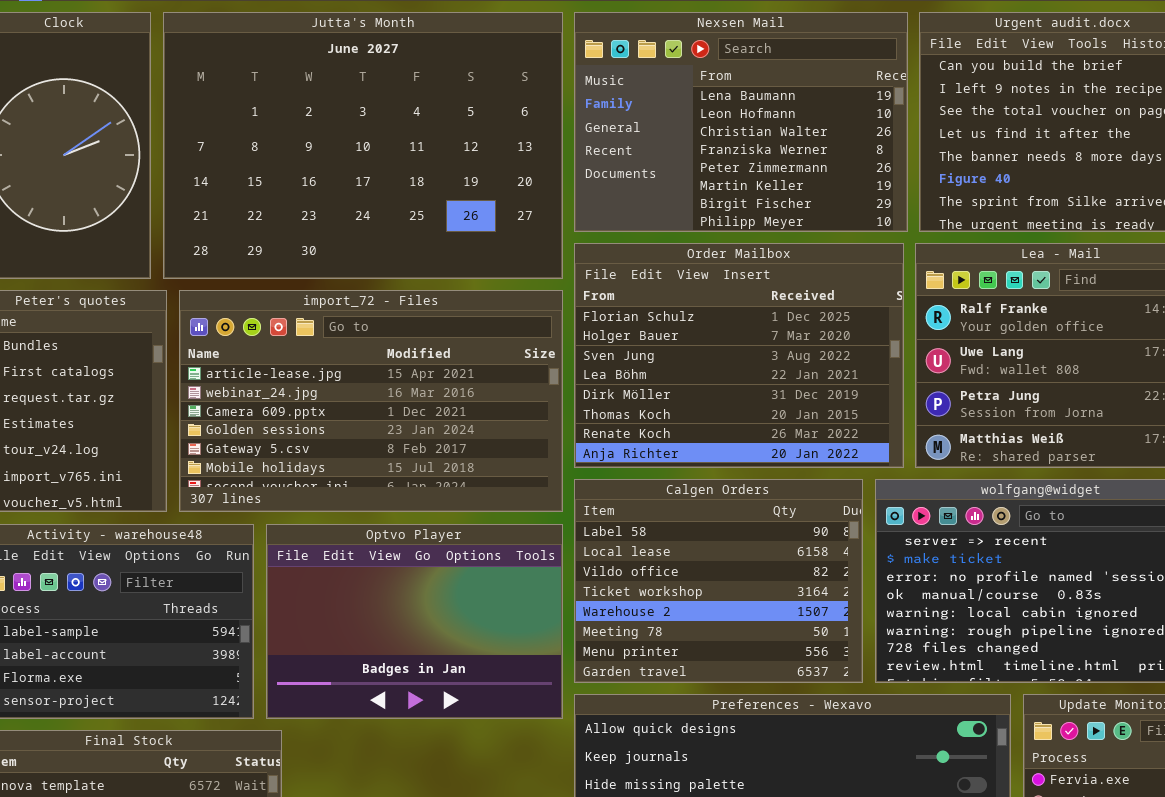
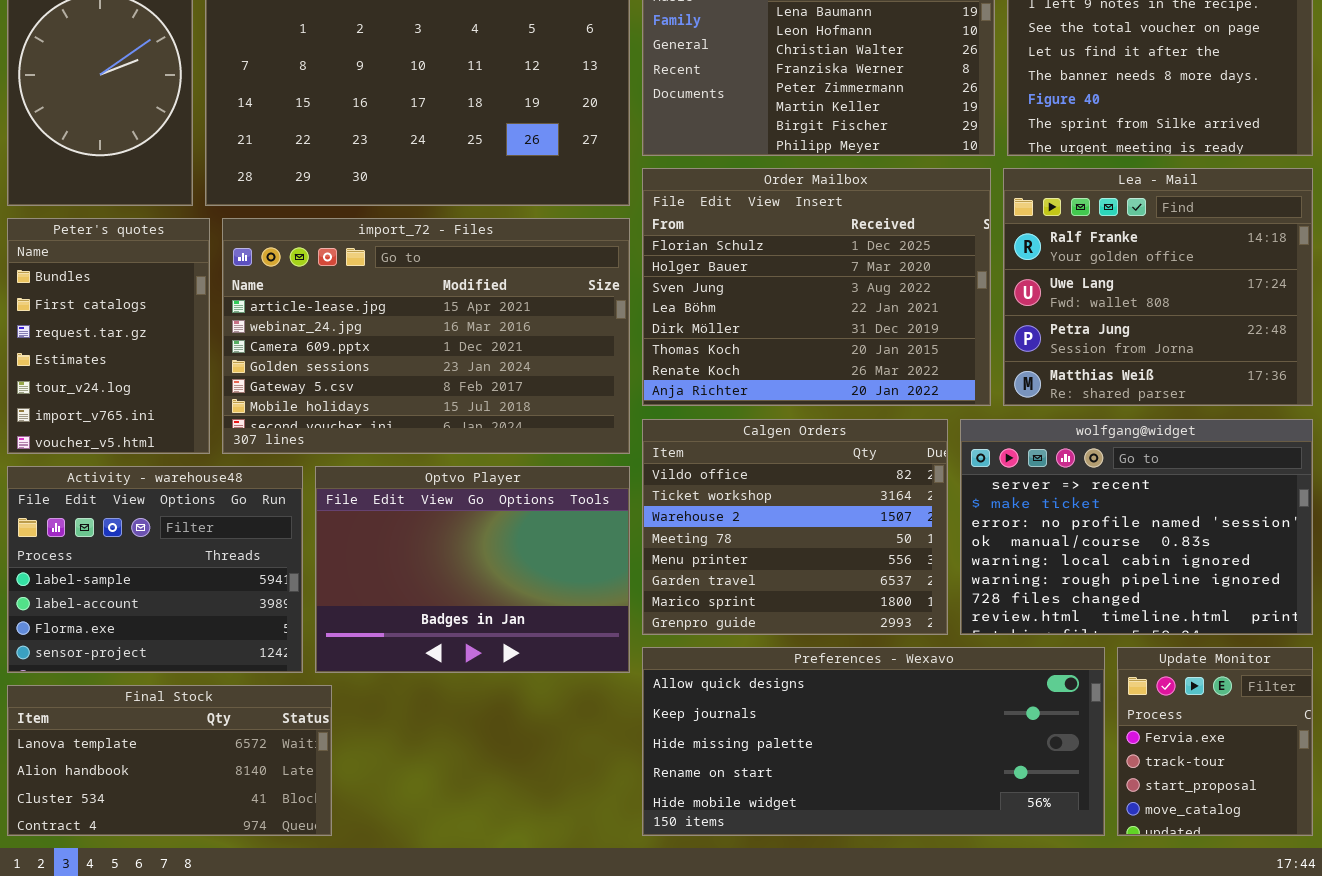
Calgen Orders: [574,479,863,683] -> [642,419,948,635], scrolled down 2 rows

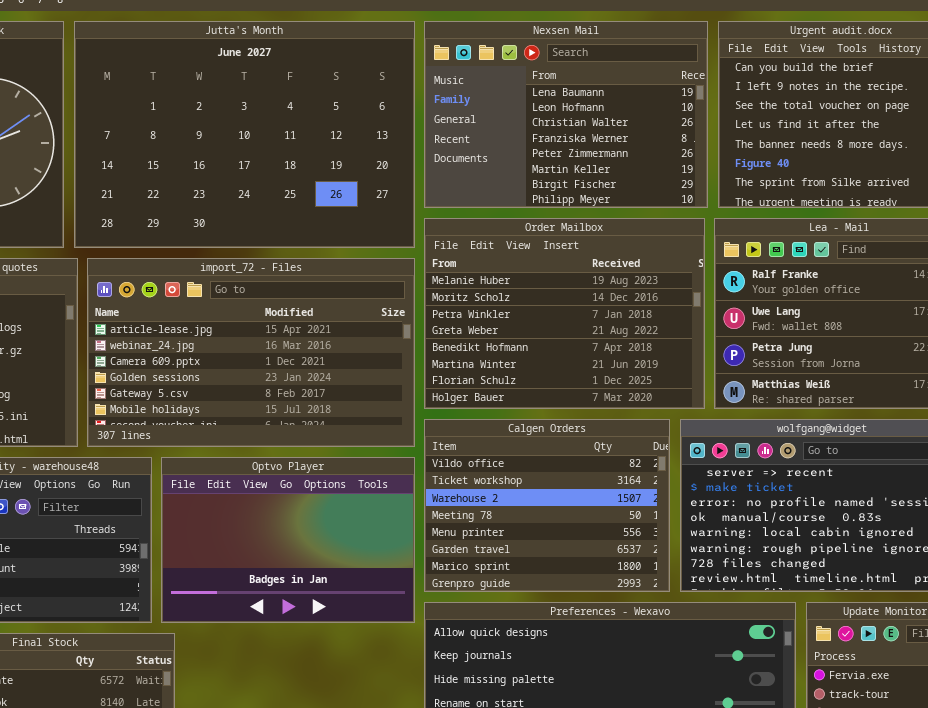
Order Mailbox: [642,168,991,406] -> [424,218,705,409], scrolled up 6 rows

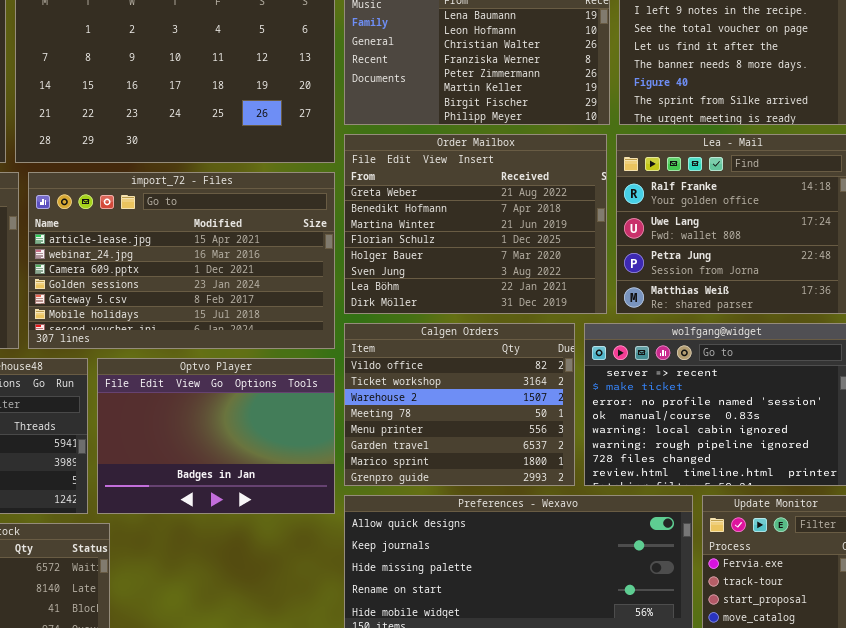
Order Mailbox: [424,218,705,409] -> [344,134,607,314], scrolled down 3 rows

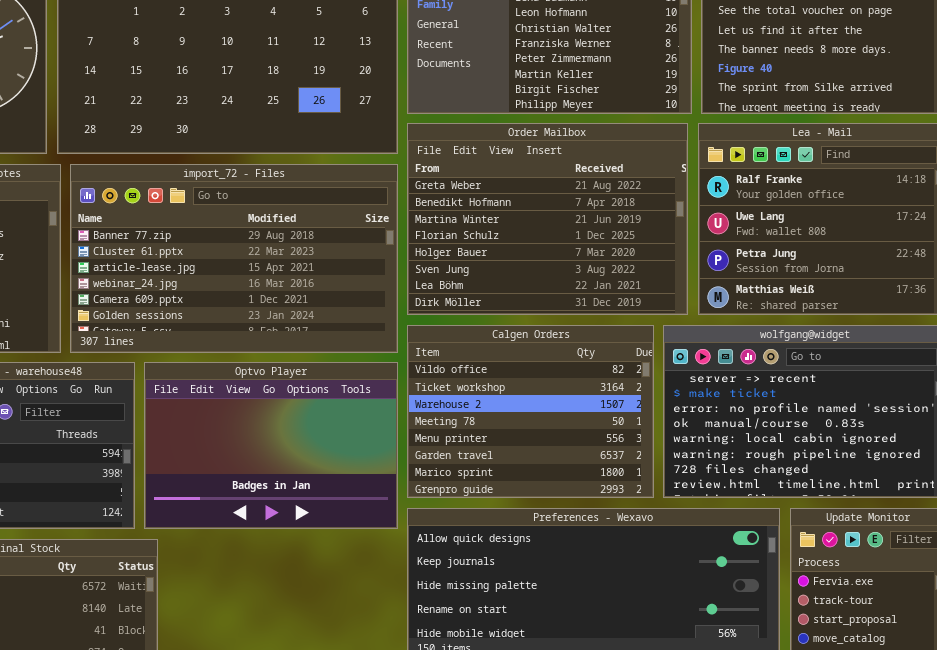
import_72 - Files: [28,172,335,349] -> [70,164,398,353], scrolled up 2 rows

